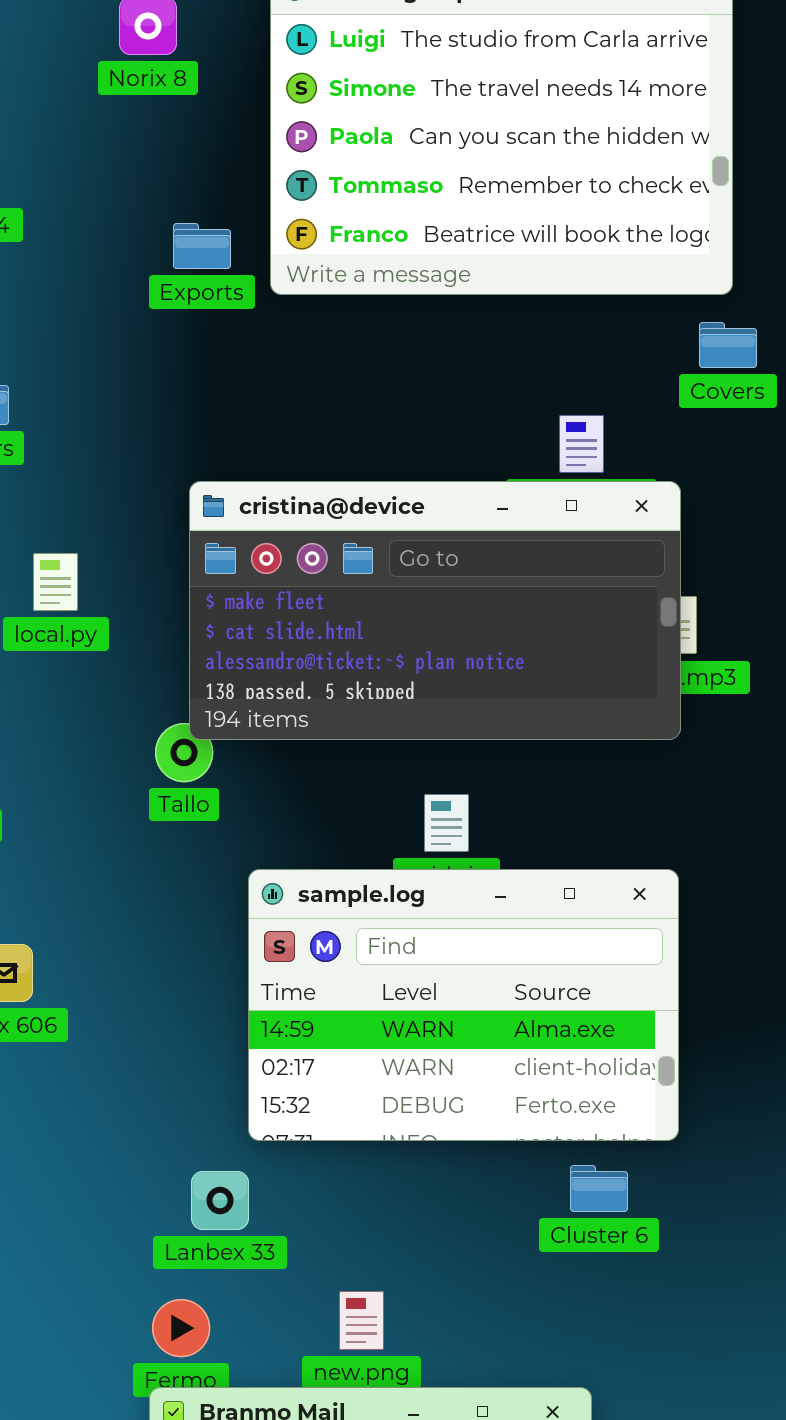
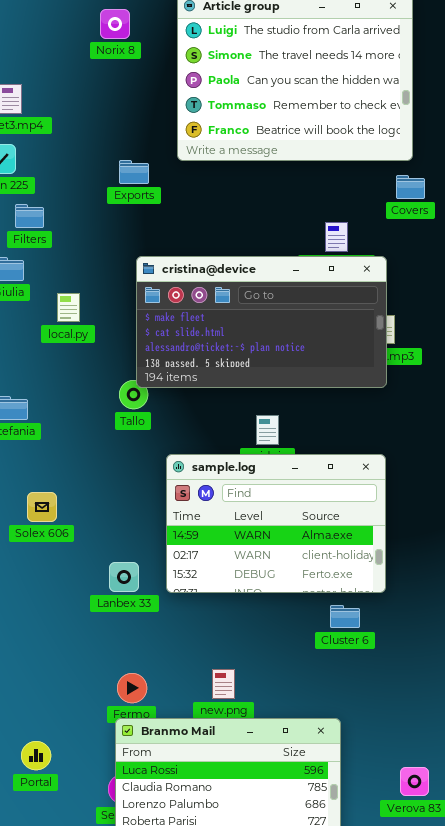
Exports: [173,223,231,269] -> [119,160,149,184], moved
Lanbex 33: [191,1171,249,1230] -> [109,562,139,592], moved

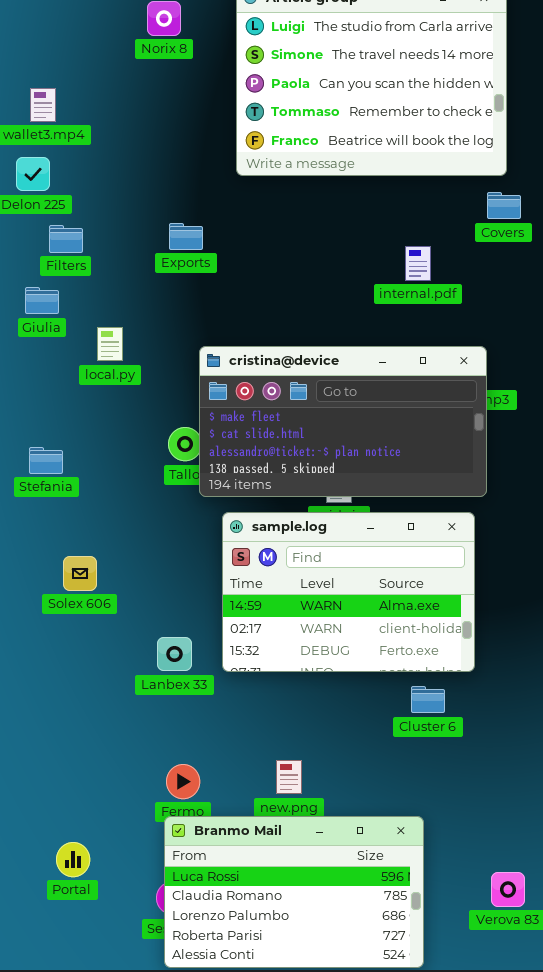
Exports: [119,160,149,184] -> [169,223,203,250], moved
cristina@device: [136,256,387,388] -> [199,346,487,497], moved

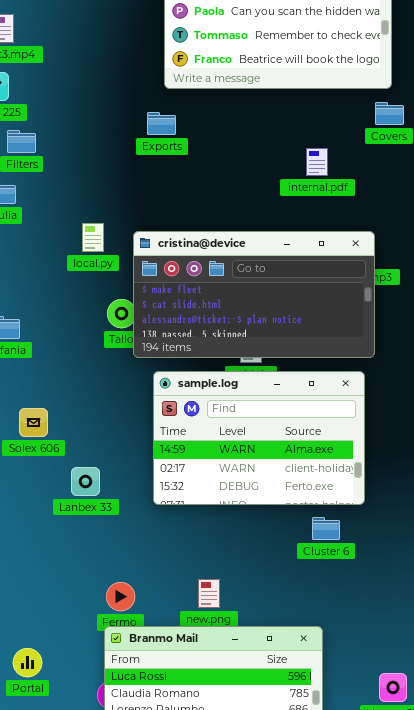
Exports: [169,223,203,250] -> [147,112,176,135], moved
local.py: [97,327,123,361] -> [82,223,104,252], moved
Lanbex 33: [157,637,192,671] -> [71,467,100,496], moved

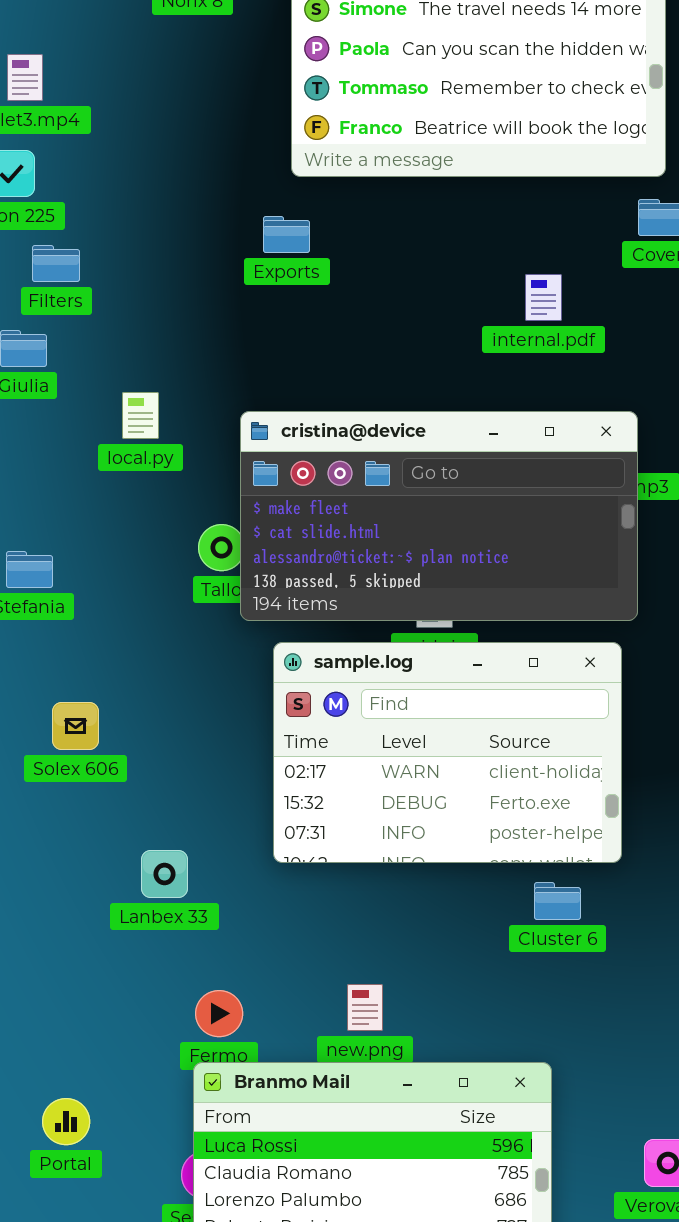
local.py: [82,223,104,252] -> [122,392,159,439], moved
sample.log: [153,371,365,505] -> [273,642,622,863], scrolled down 1 row
Lanbex 33: [71,467,100,496] -> [141,850,188,898], moved

